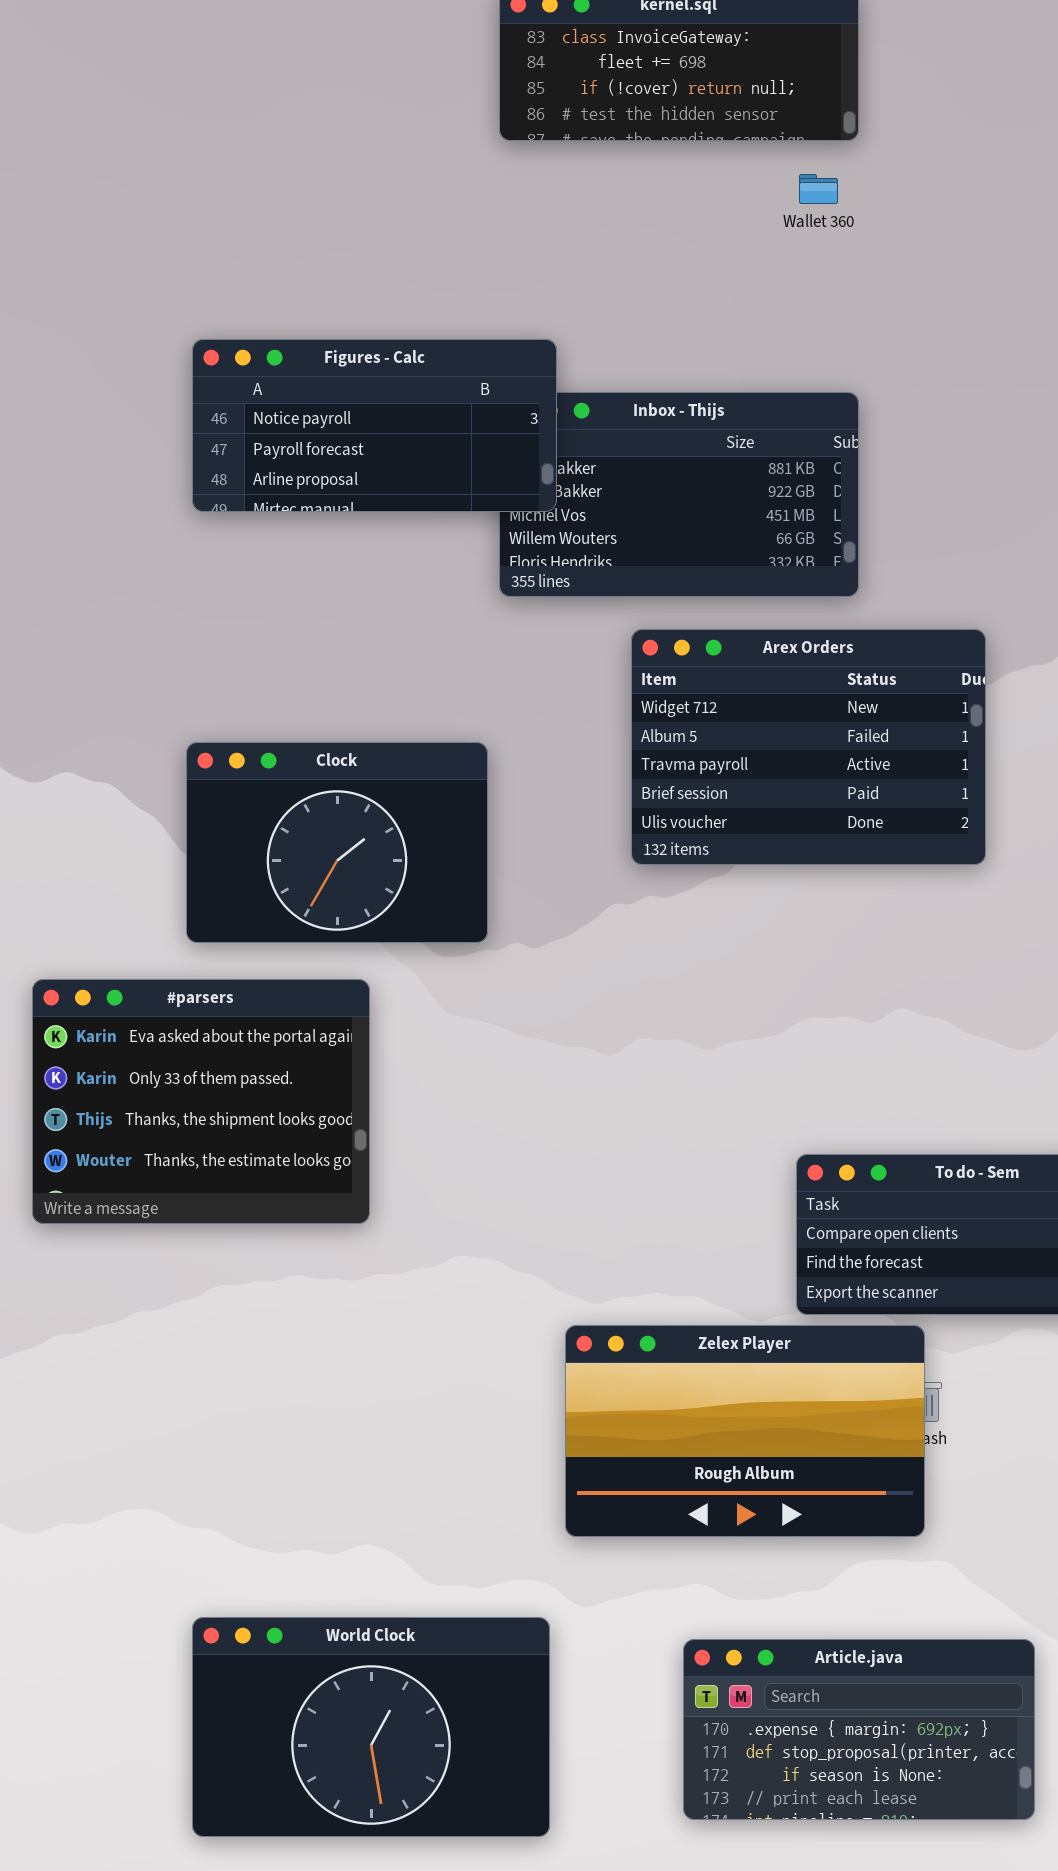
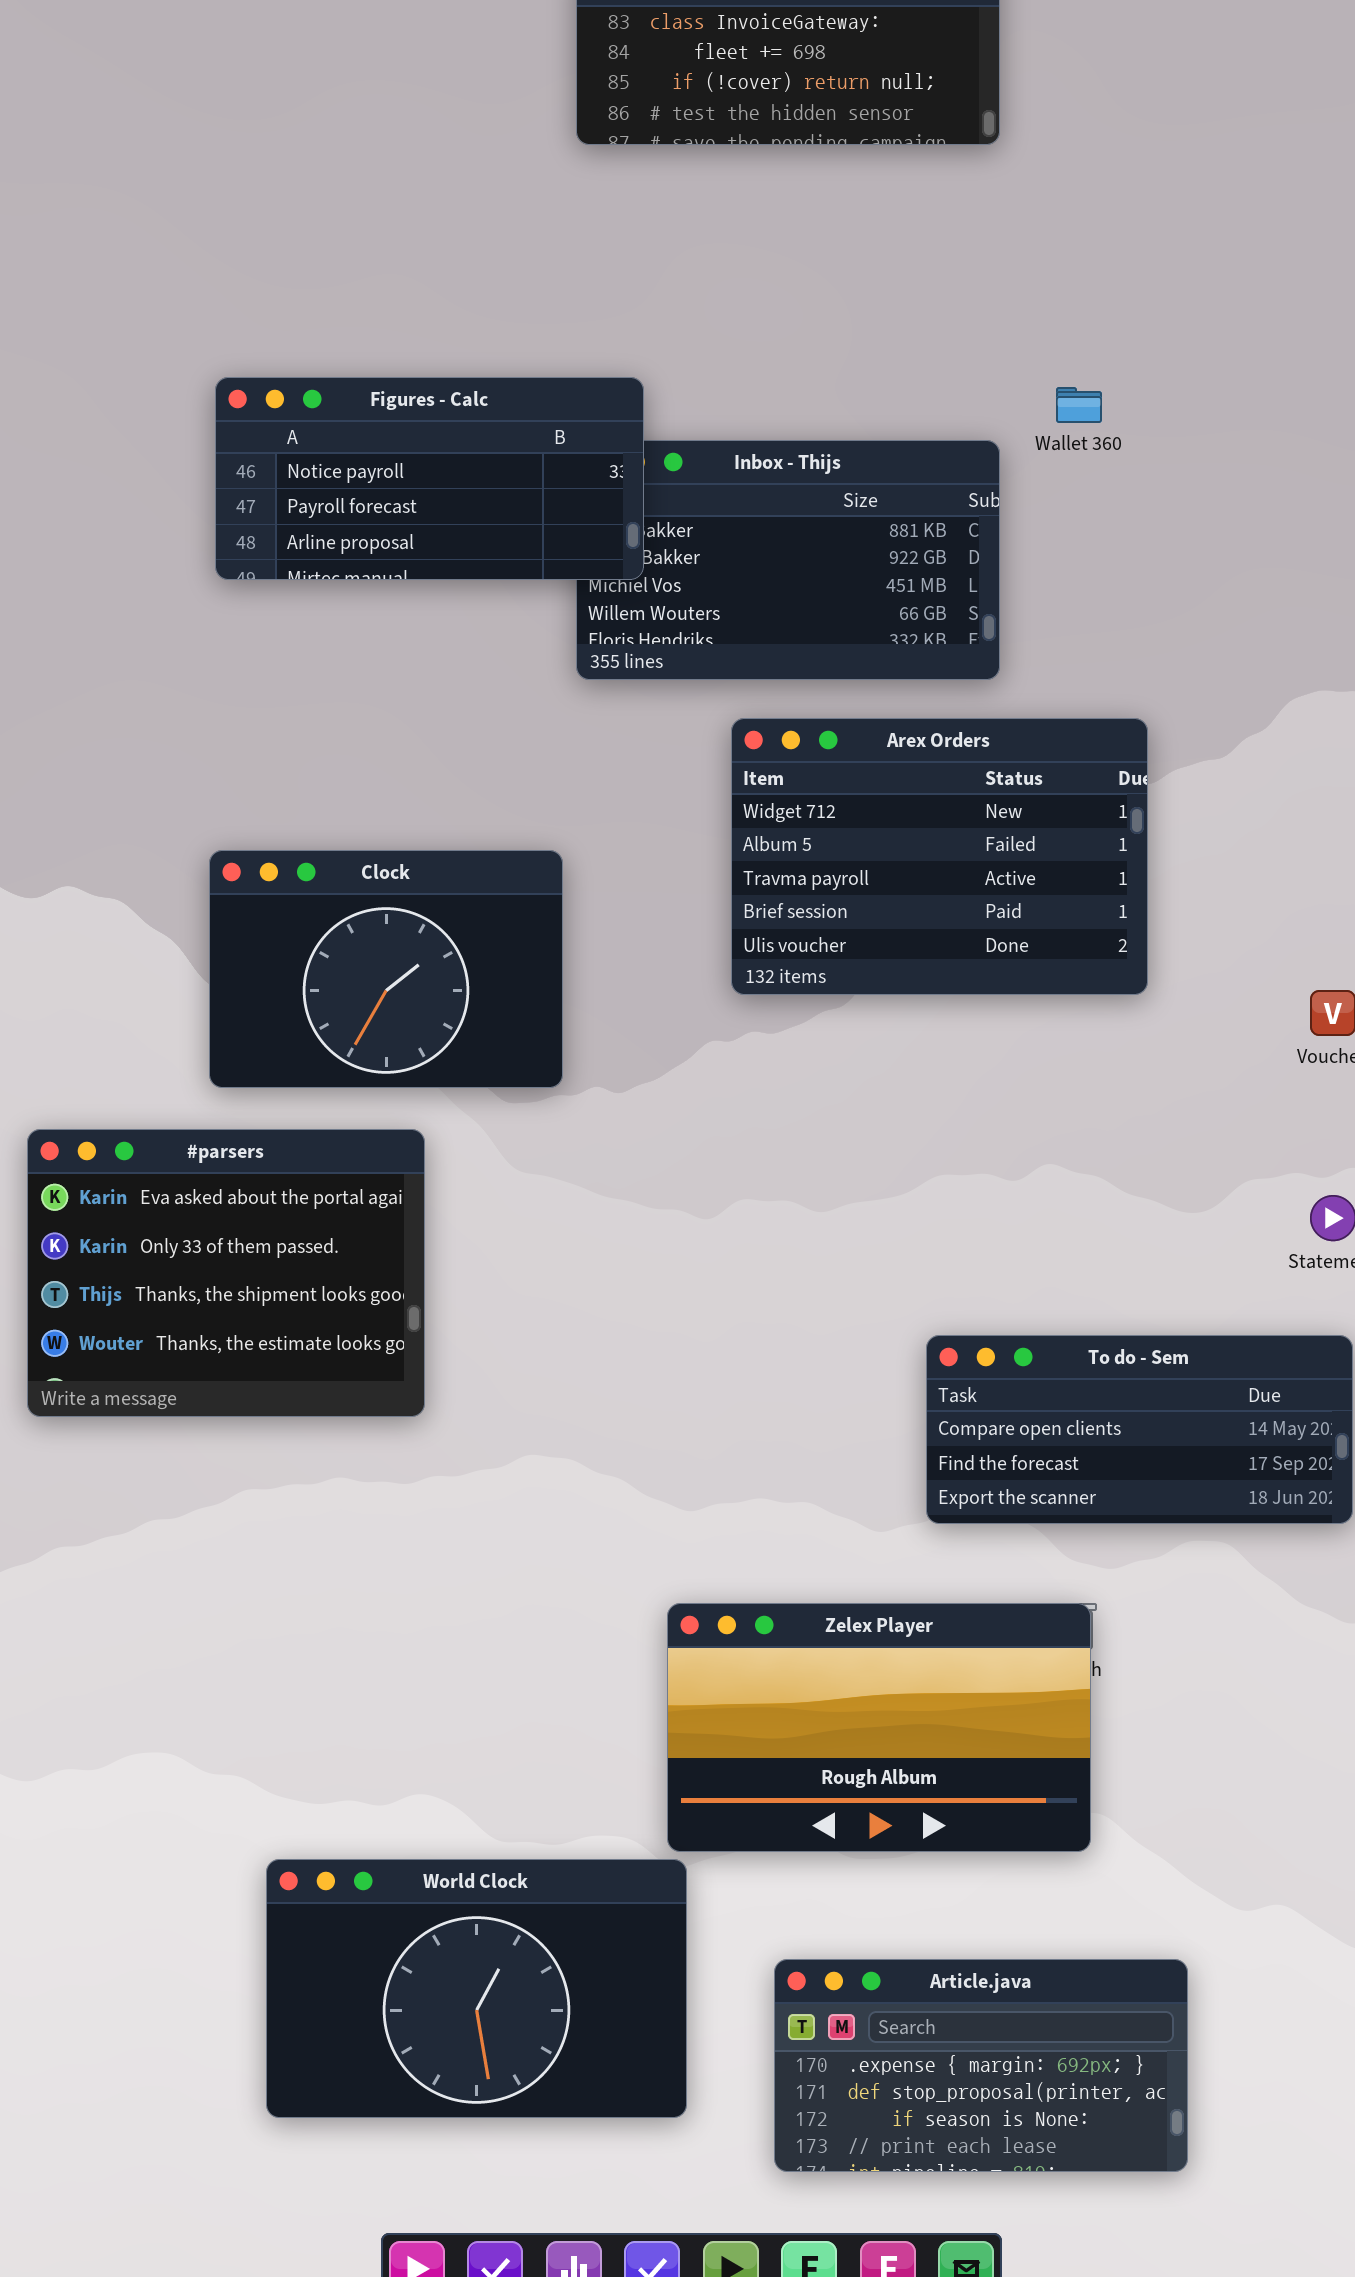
Wallet 360: [799,174,838,204] -> [1056,387,1102,423], moved
Zelex Player: [565,1325,925,1537] -> [667,1603,1091,1852], moved
World Clock: [192,1617,550,1837] -> [266,1859,687,2118], moved
Article.java: [683,1639,1035,1820] -> [774,1959,1188,2172], moved

